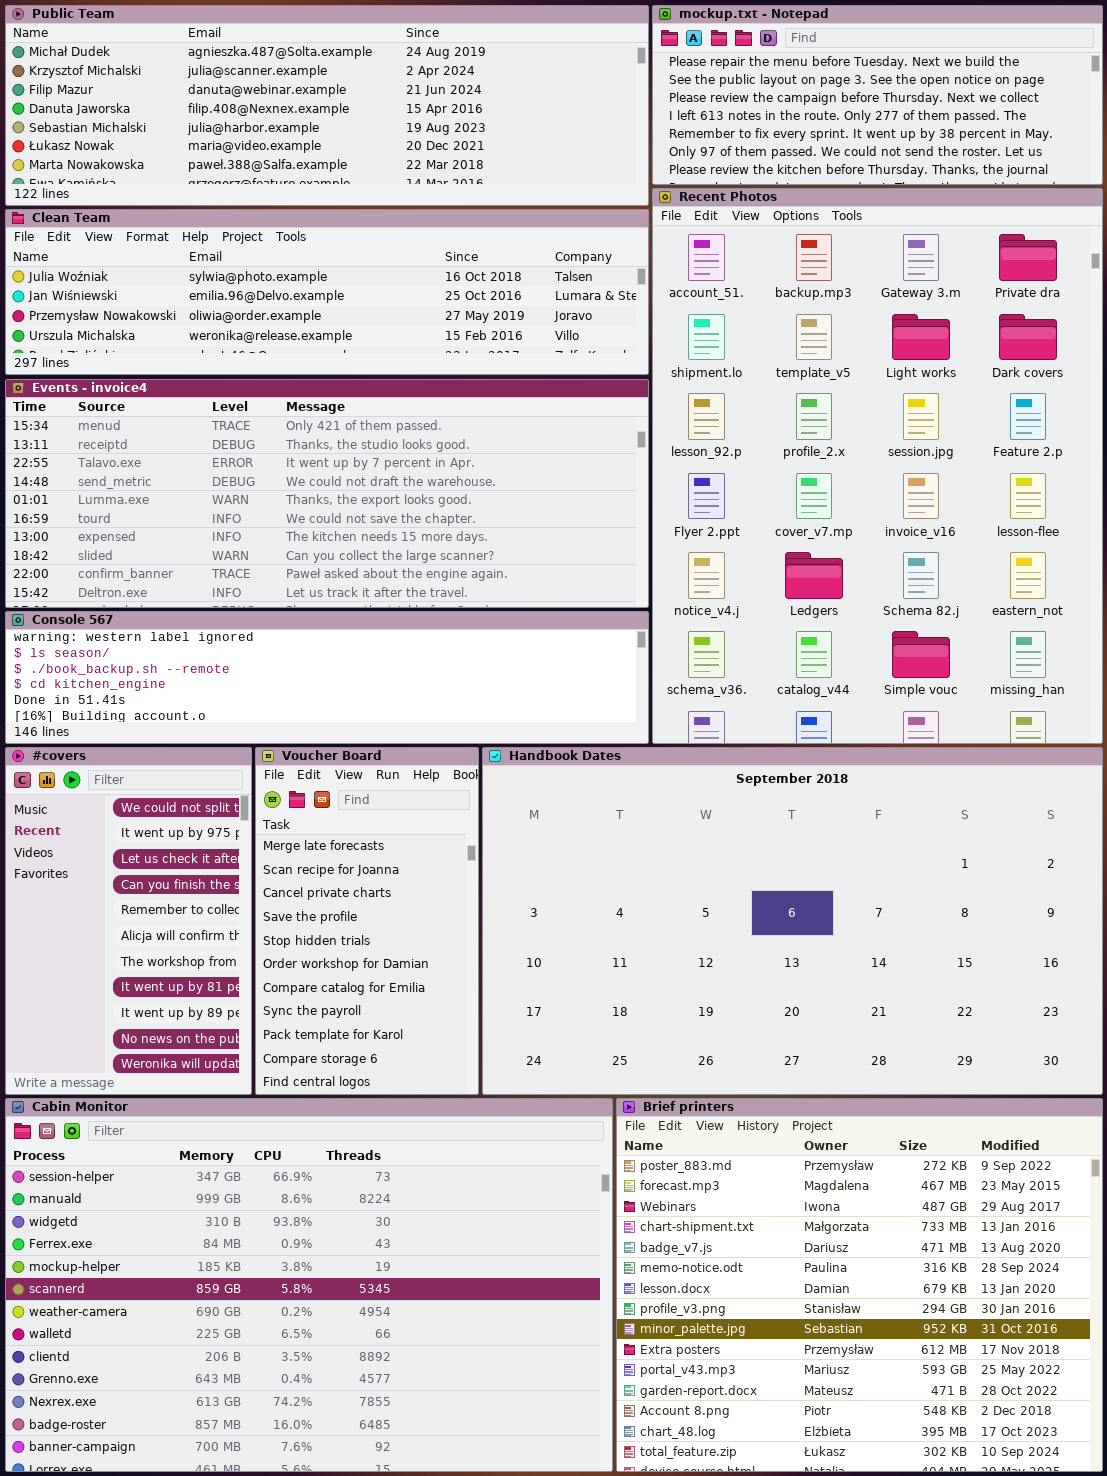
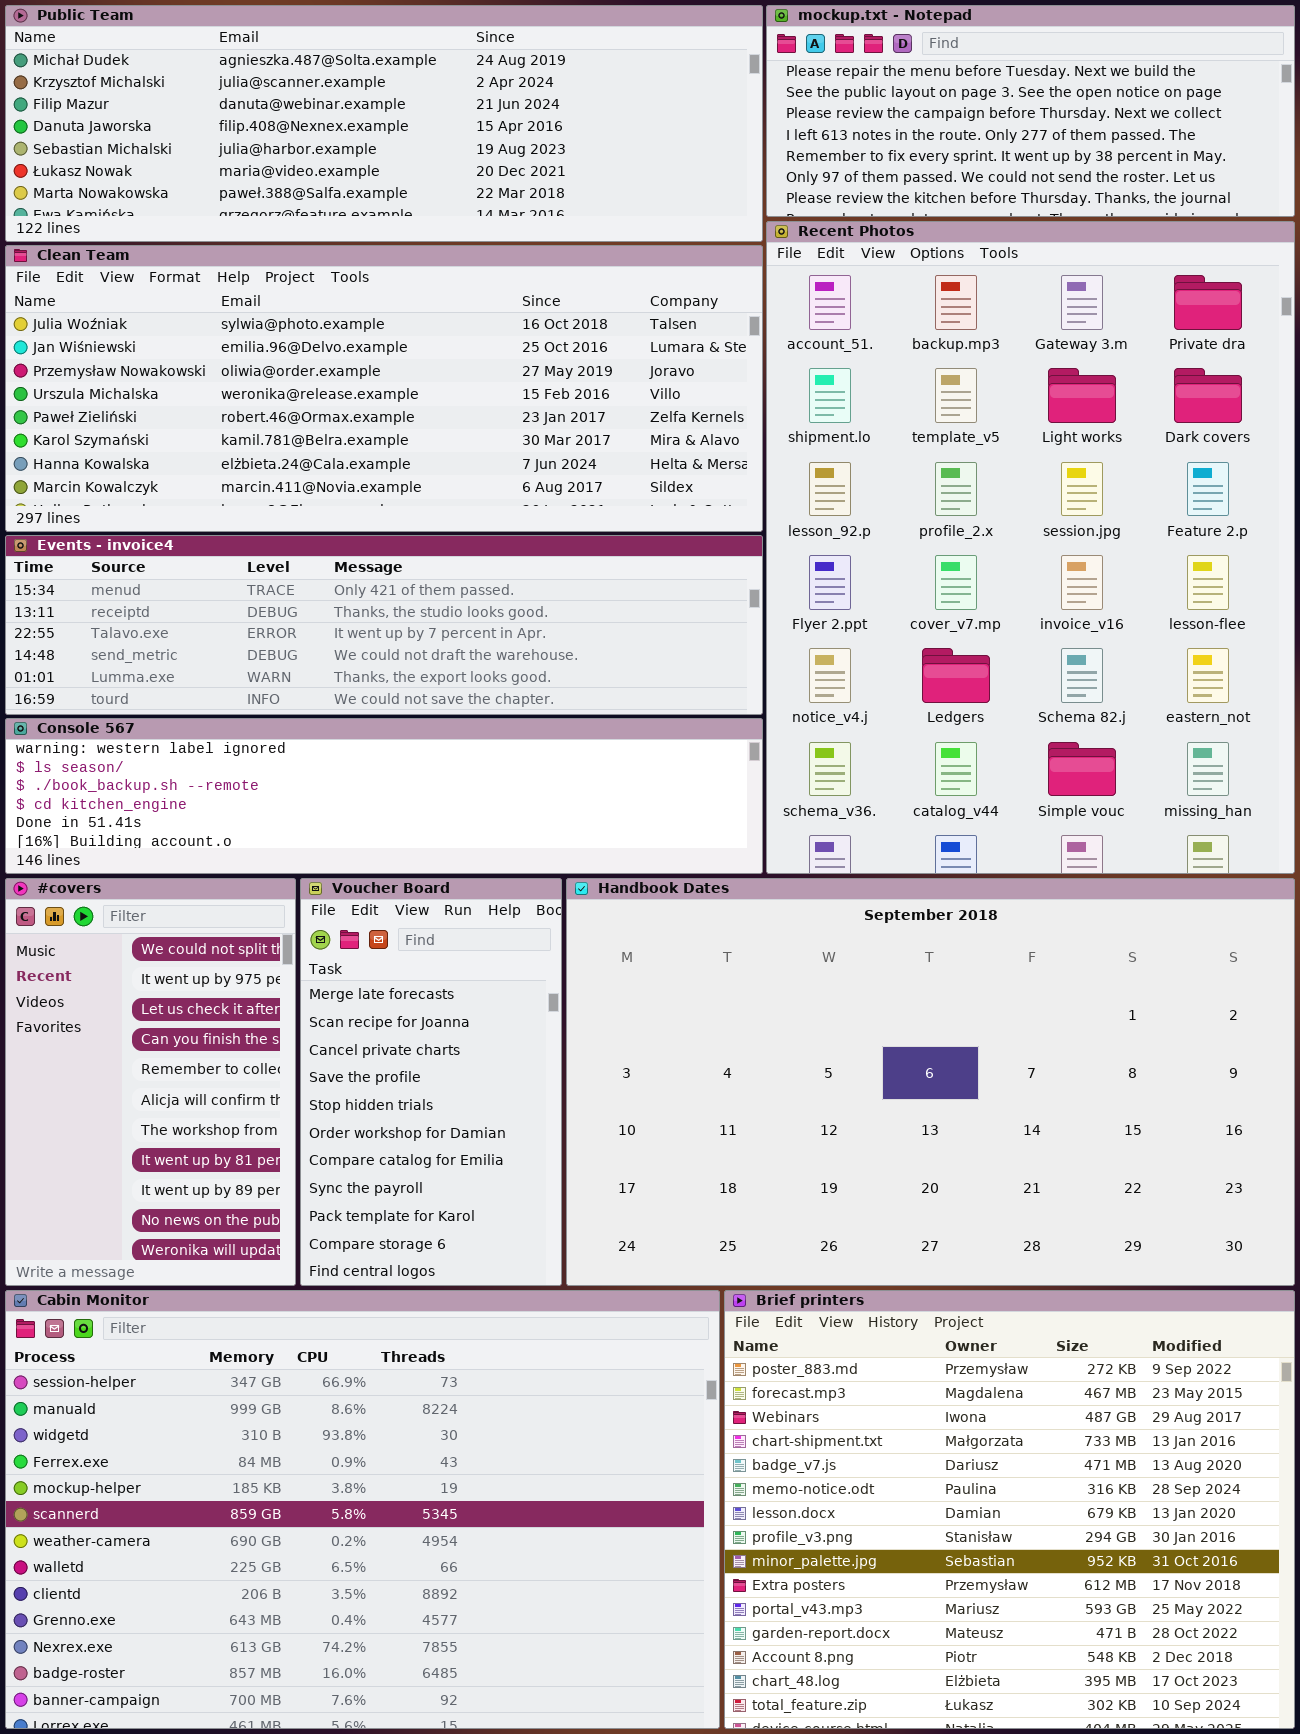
Clean Team: [5,209,649,375] -> [5,245,763,532], resized
Events - invoice4: [5,379,649,608] -> [5,535,763,715], resized

